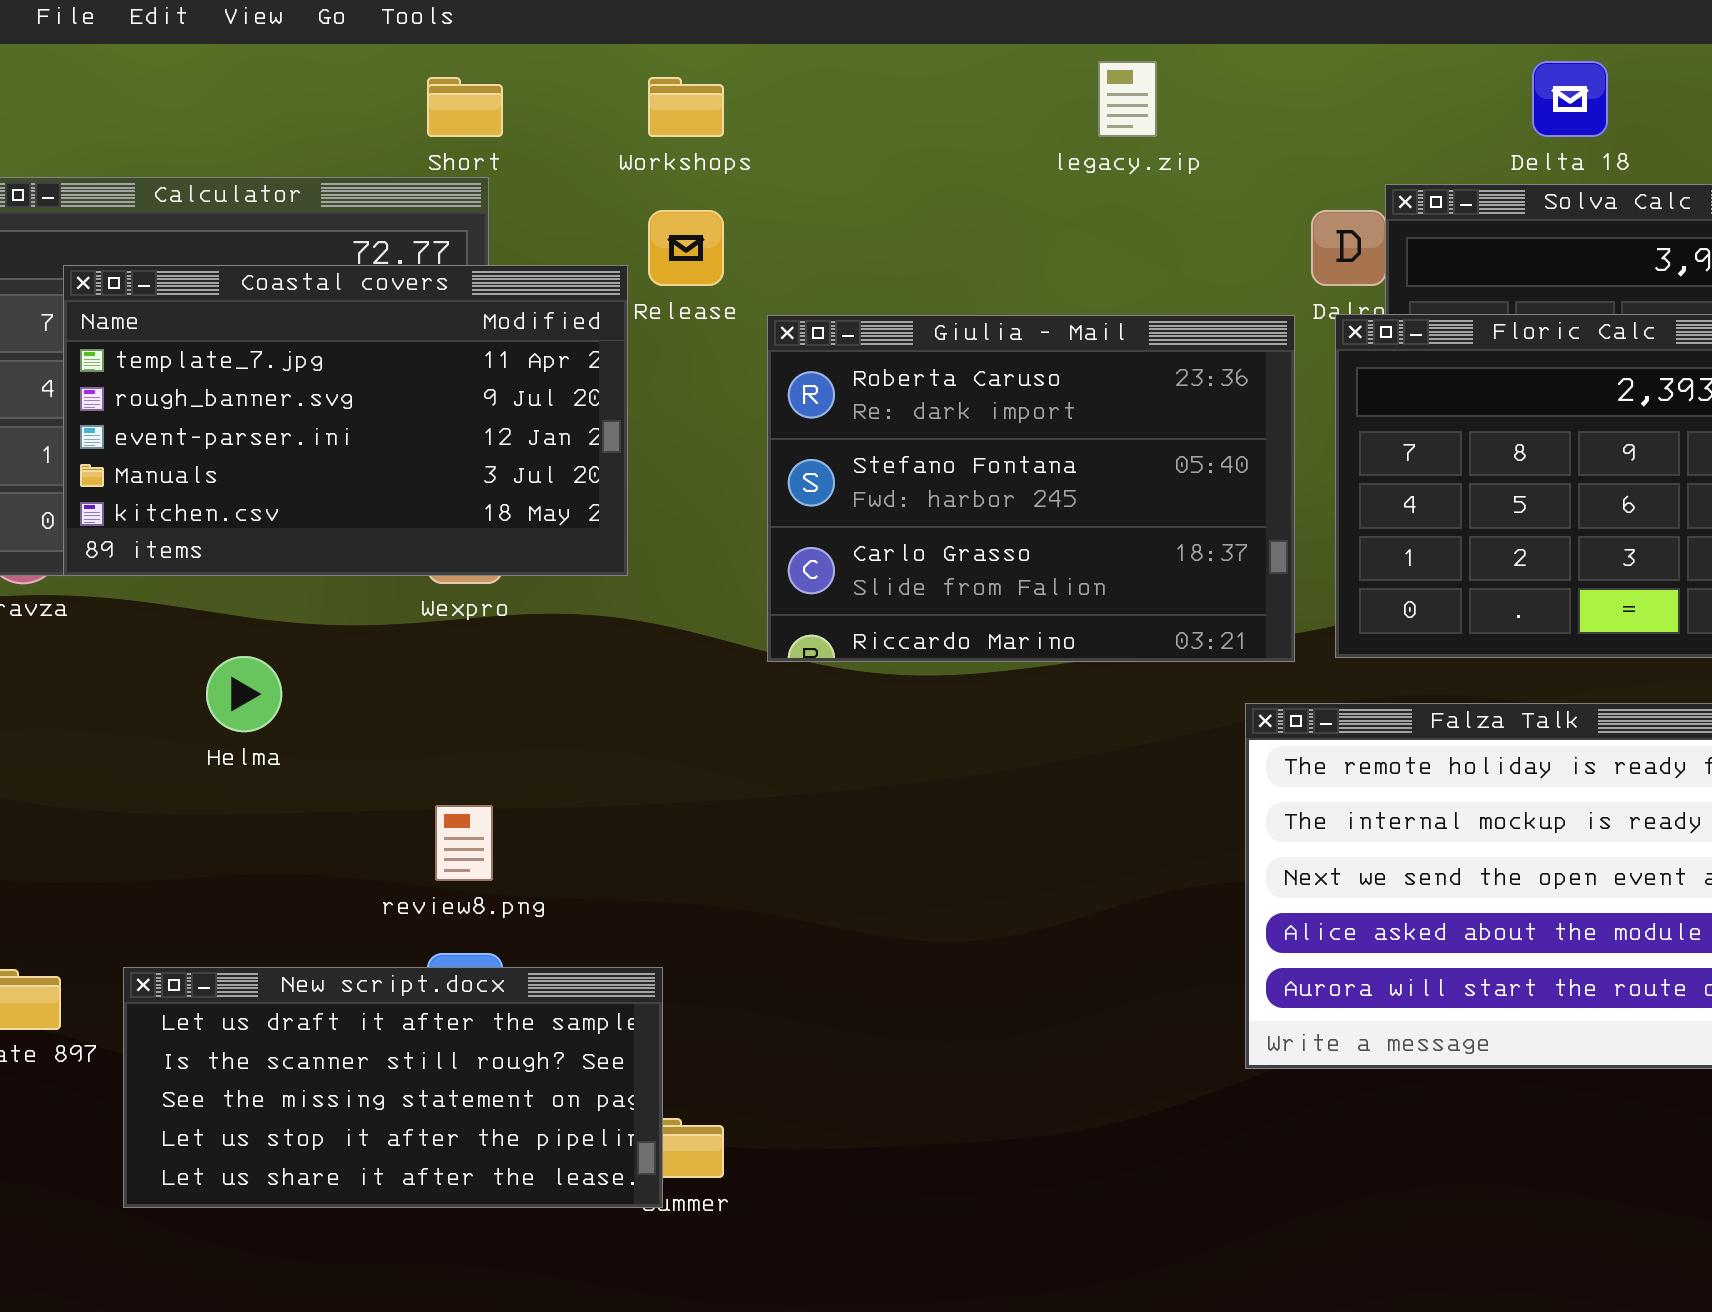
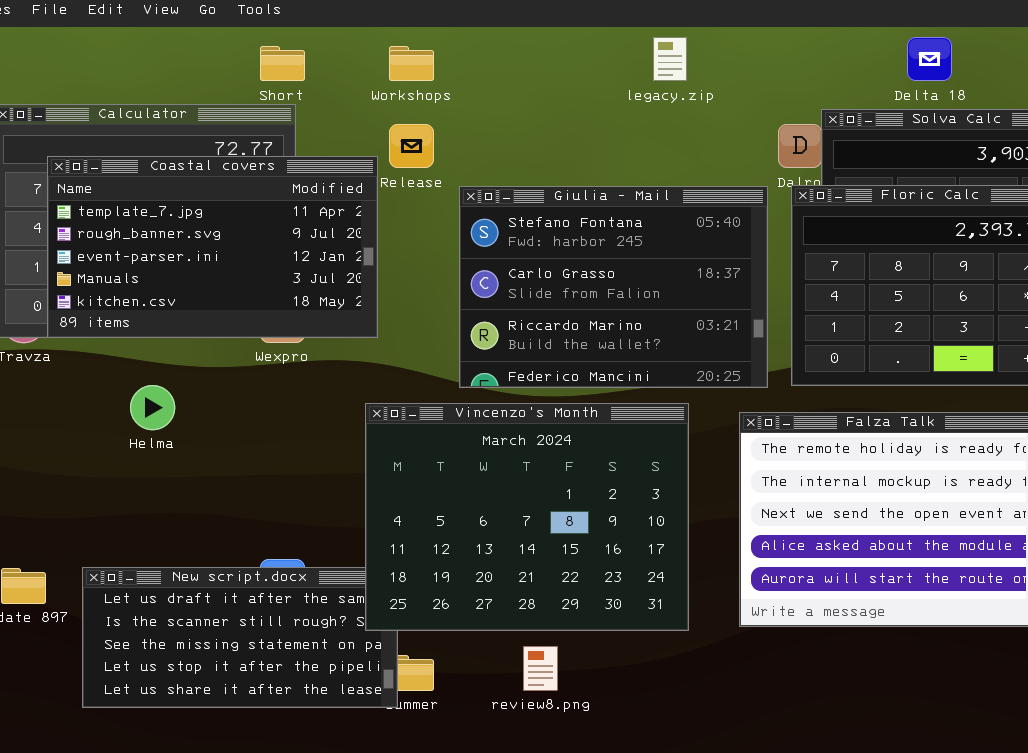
Giulia - Mail: [767,315,1295,662] -> [459,186,768,388], scrolled down 1 row
Vincenzo's Month: none -> [365,403,689,631], opened
review8.png: [435,805,493,881] -> [523,646,558,691], moved

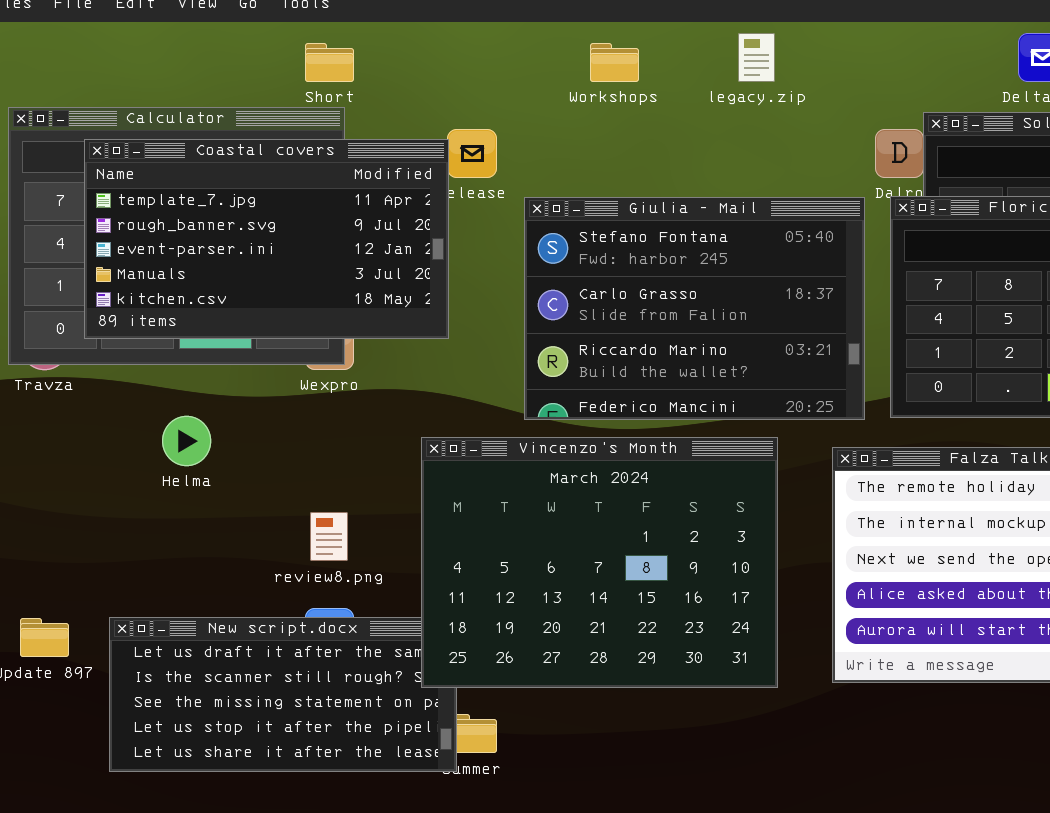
Workshops: [389,46,434,81] -> [590,43,639,82], moved
Coastal covers: [47,156,378,338] -> [84,139,449,339], moved
review8.png: [523,646,558,691] -> [310,512,348,561], moved

